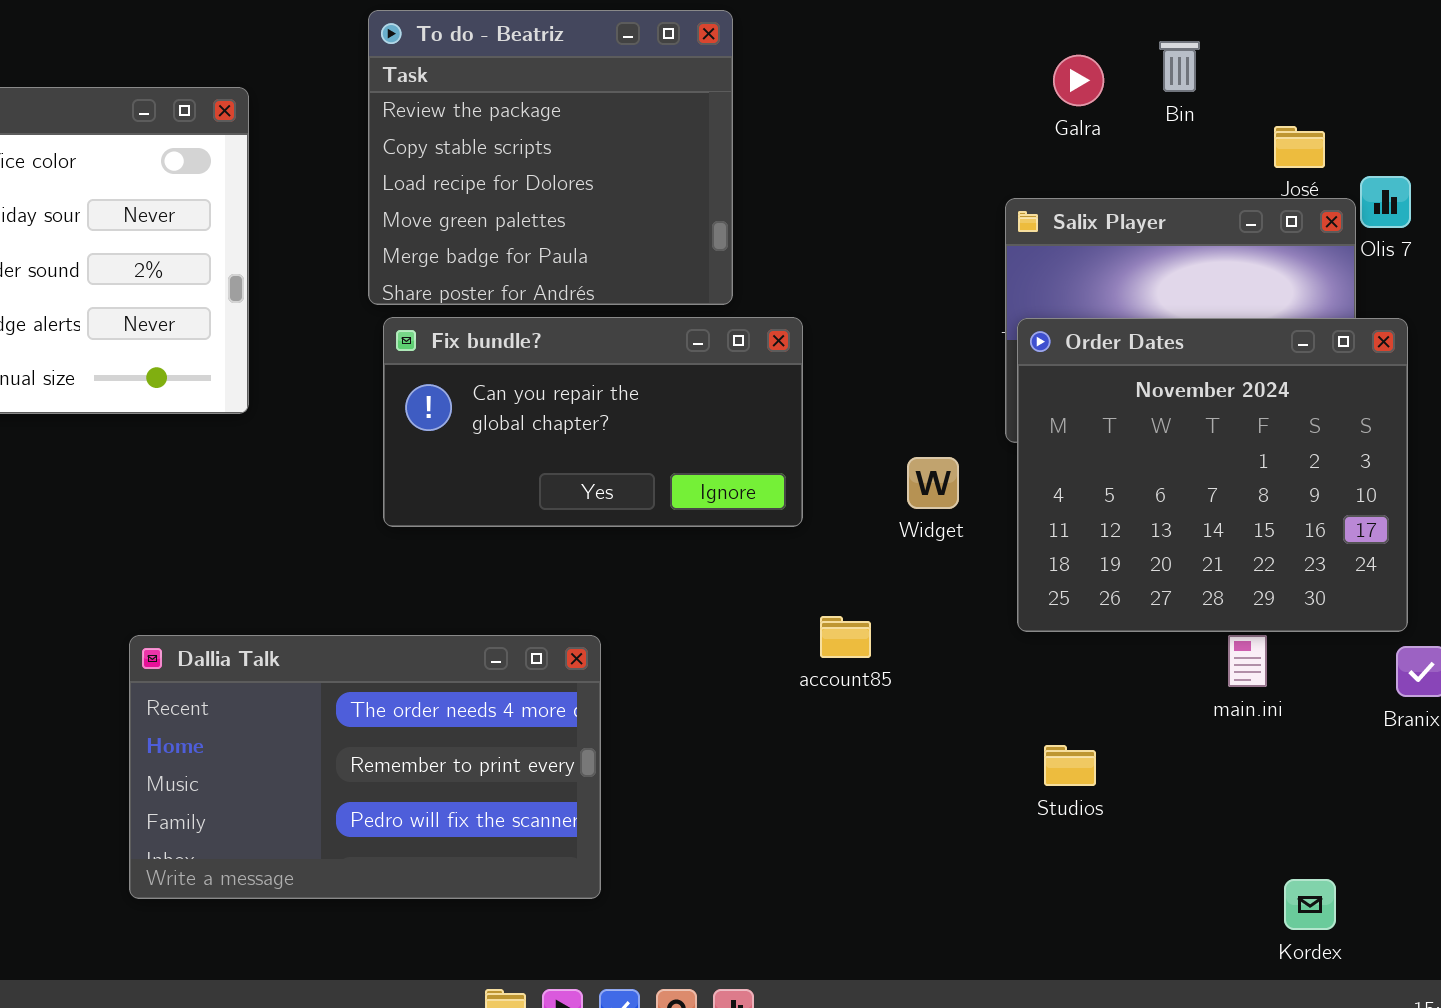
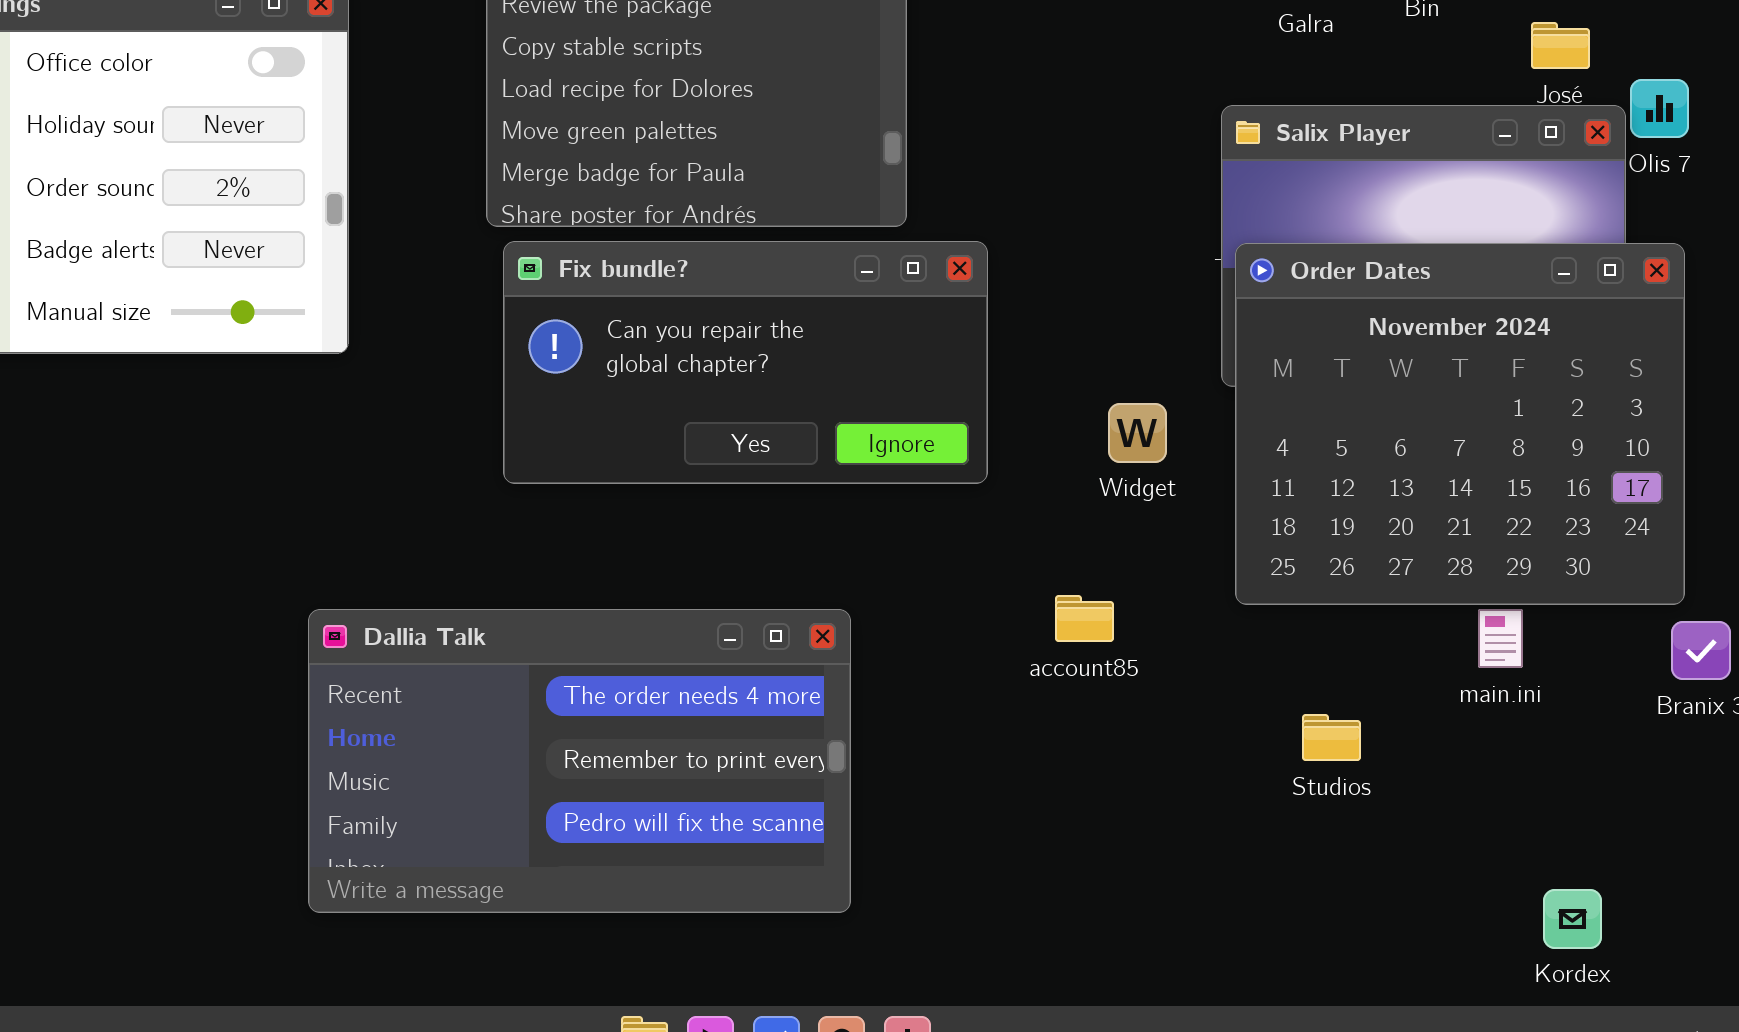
account85: [820,616,871,658] -> [1055,595,1114,642], moved
Dallia Talk: [129,635,601,899] -> [308,609,851,913], moved
Studios: [1044,745,1096,786] -> [1302,714,1361,761], moved

